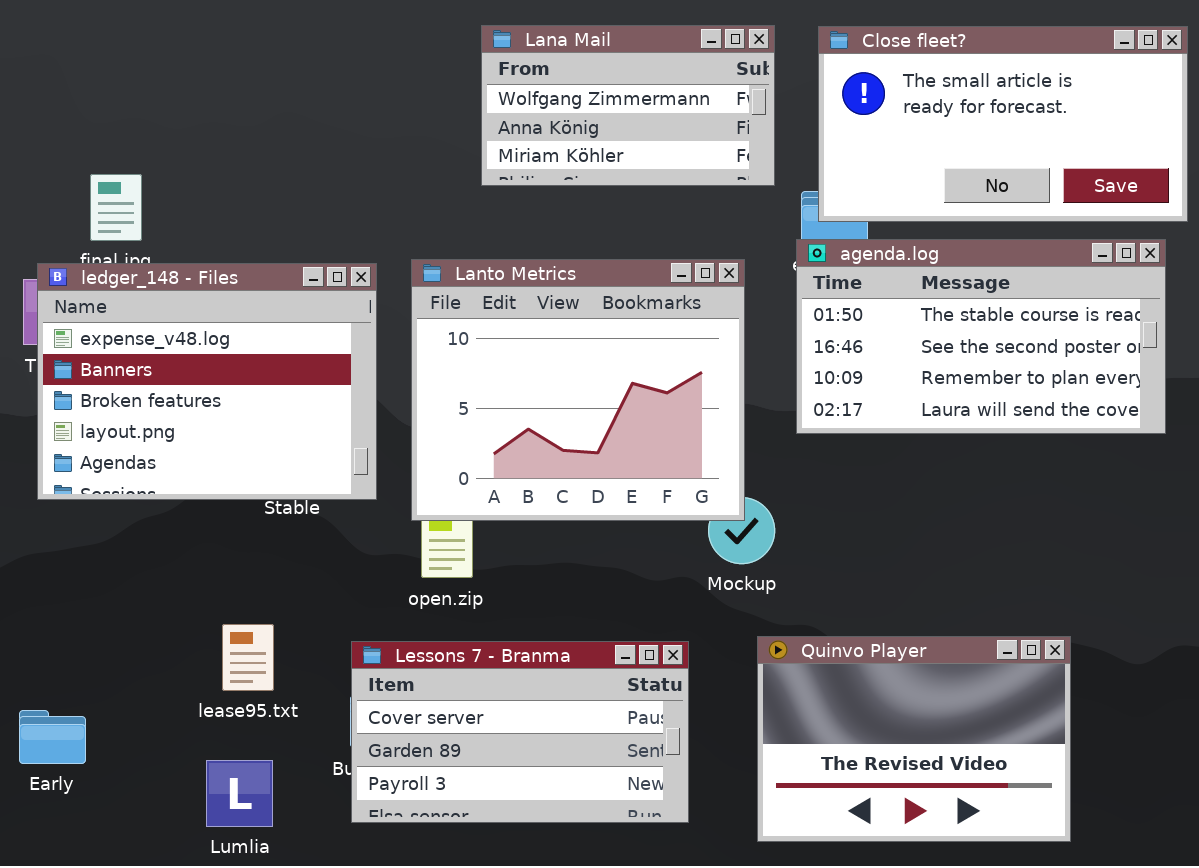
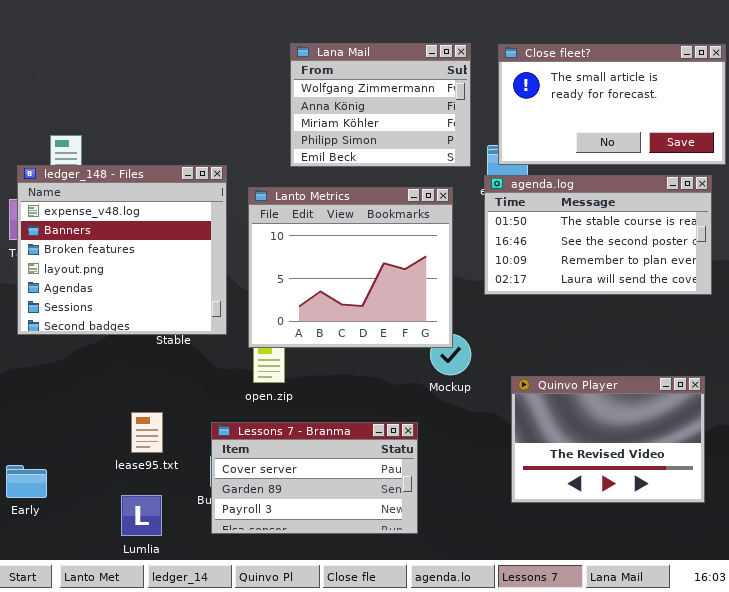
Lana Mail: [481,25,775,186] -> [290,43,471,167], resized
ledger_148 - Files: [37,263,377,500] -> [17,165,227,335], resized
Quinvo Player: [757,636,1071,842] -> [511,376,705,503], moved

